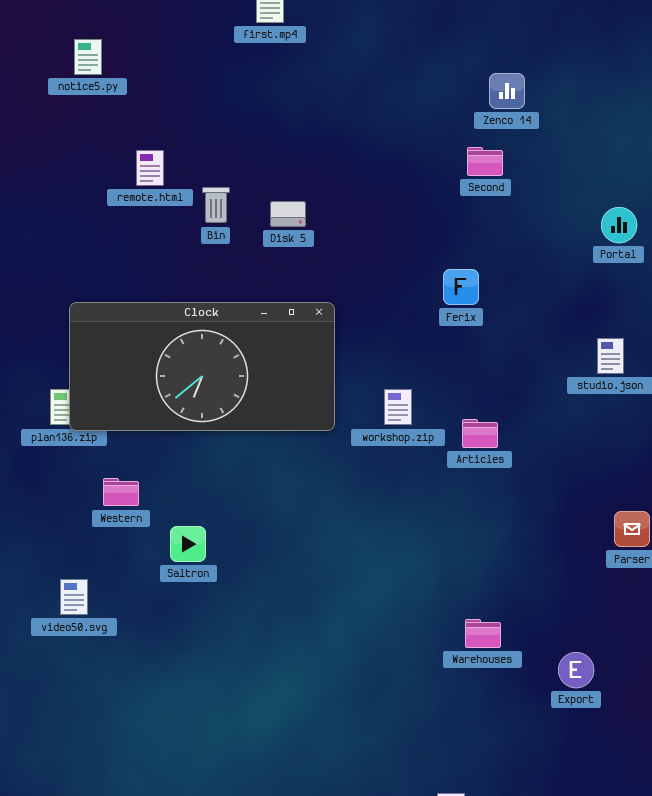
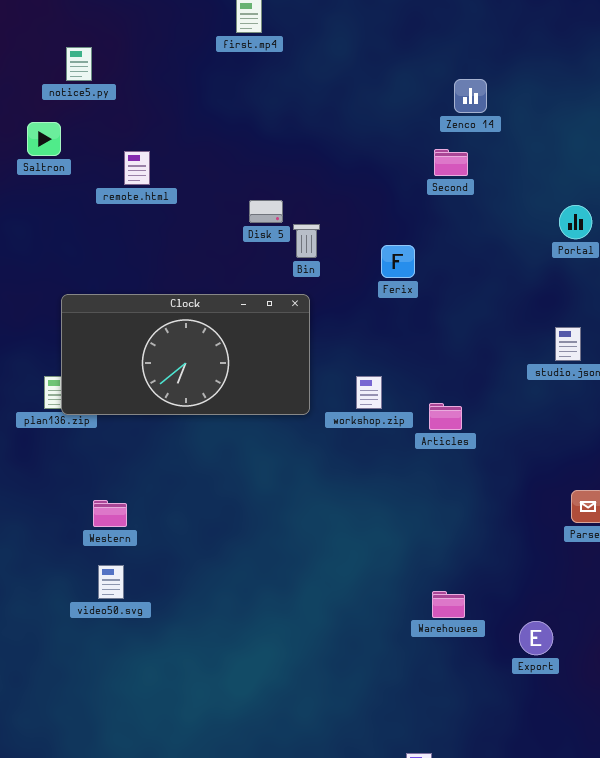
Bin: [202,187,230,223] -> [293,224,320,258], moved
Ferix: [443,269,479,305] -> [381,245,415,278], moved
Western: [103,478,139,506] -> [93,500,127,527], moved
Saltron: [170,526,206,562] -> [27,122,61,156], moved
video50.svg: [60,579,88,615] -> [98,565,124,599], moved

